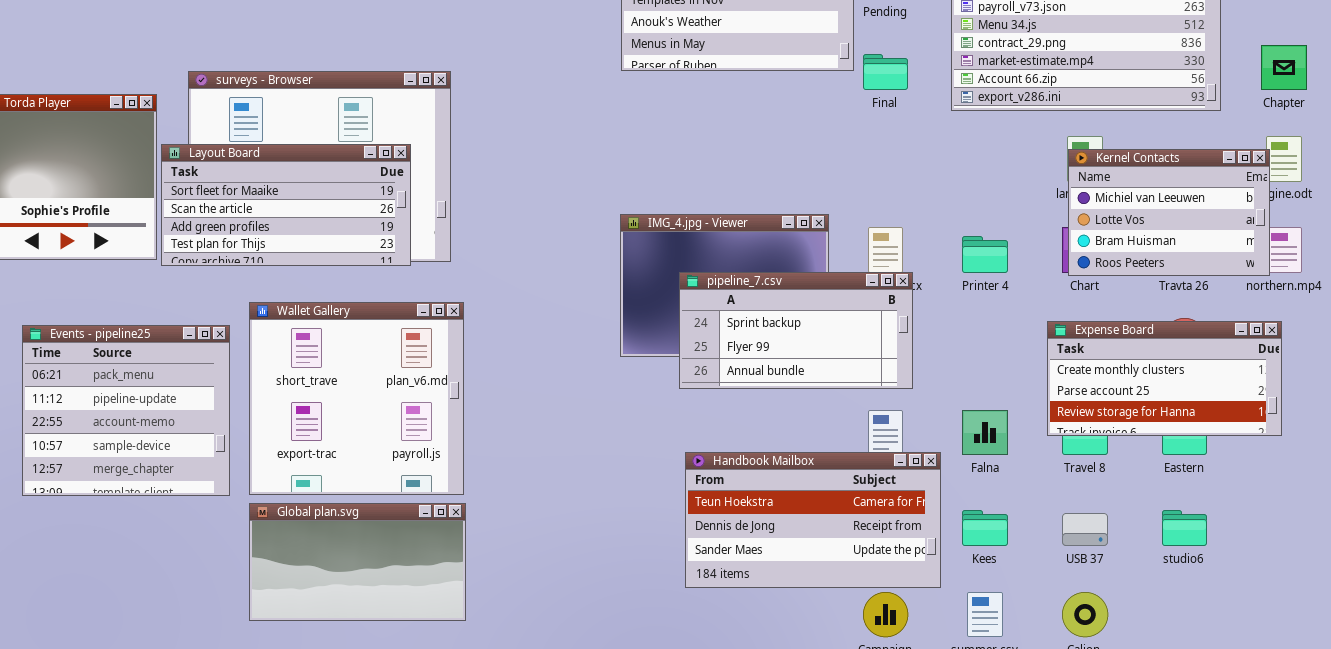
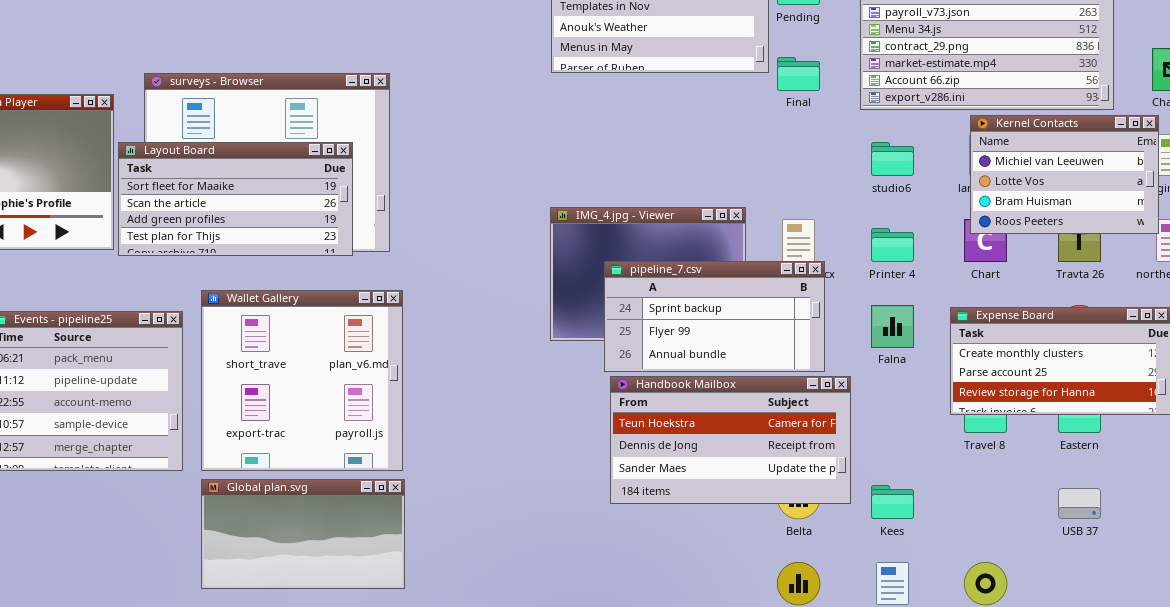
Kernel Contacts: [1068,149,1270,276] -> [970,115,1159,234], moved
Falna: [962,410,1008,455] -> [871,305,914,348], moved
Handbook Mailbox: [685,452,941,588] -> [610,376,851,504], moved
studio6: [1162,510,1207,546] -> [871,142,914,176], moved
USB 37: [1062,513,1108,546] -> [1058,488,1101,519], moved

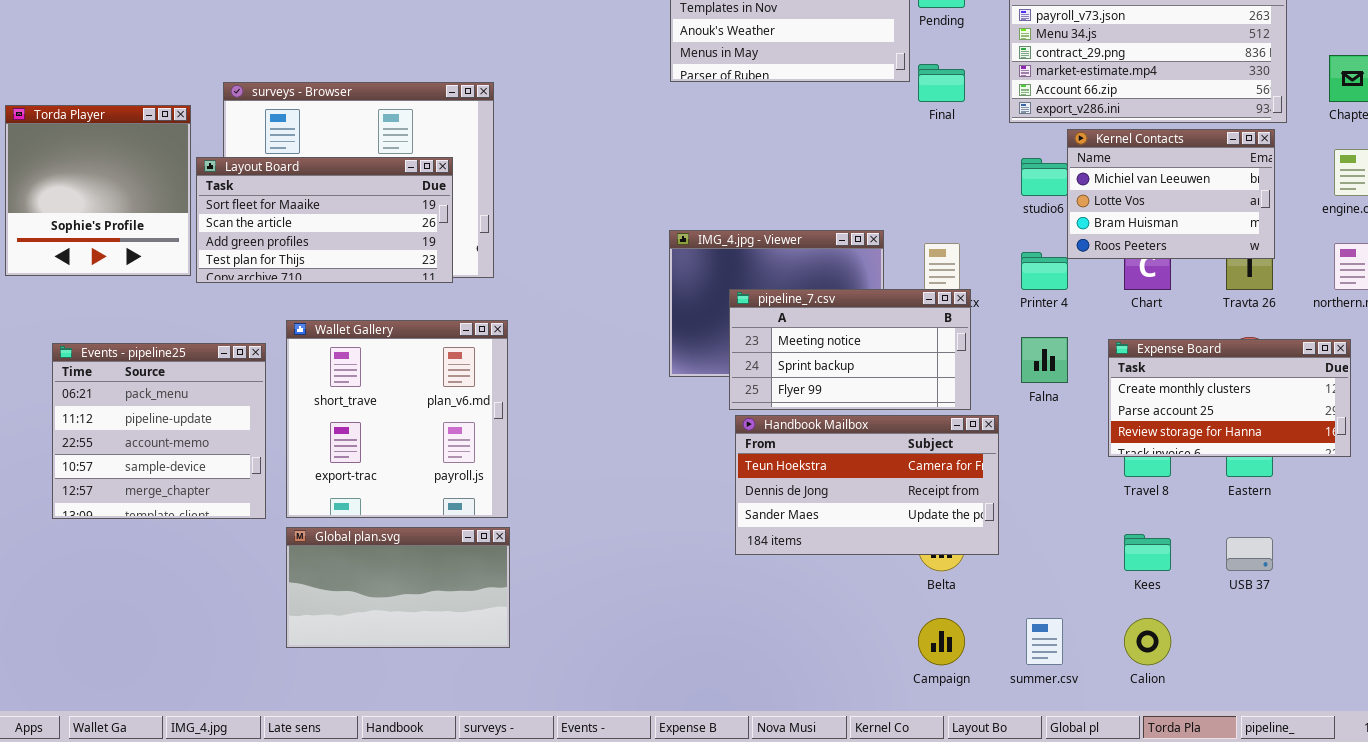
Kernel Contacts: [970,115,1159,234] -> [1067,129,1275,259], moved
pipeline_7.csv: [604,261,825,372] -> [729,289,971,410], scrolled up 1 row
Kees: [871,485,914,519] -> [1124,534,1171,571], moved

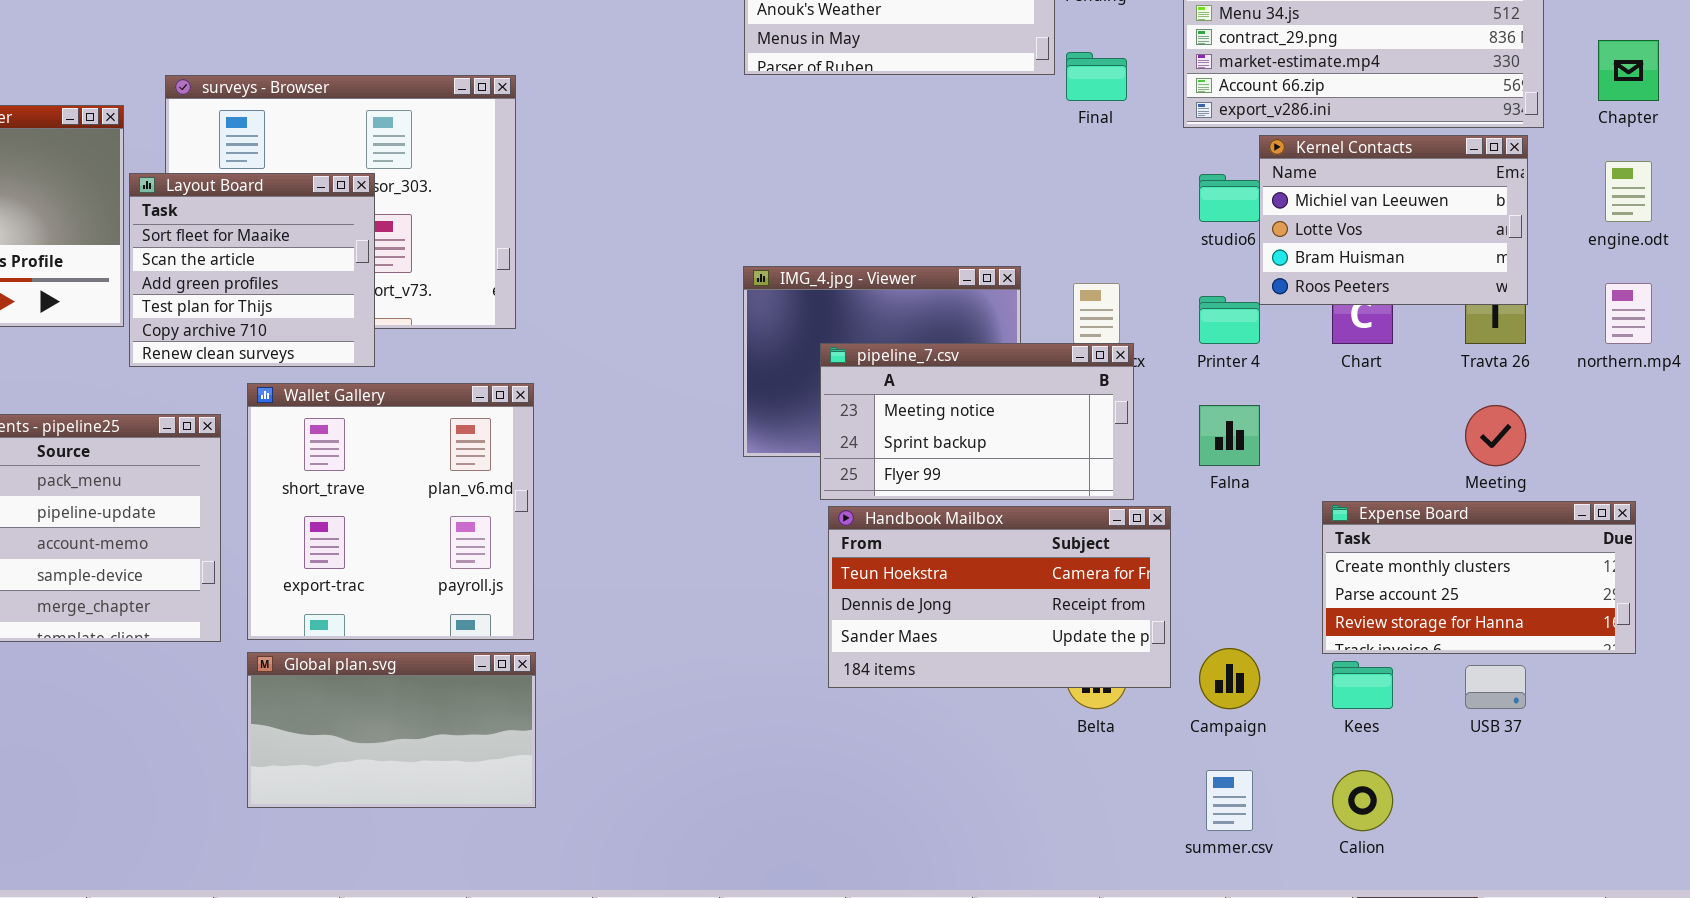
Layout Board: [196,157,453,283] -> [129,173,375,367], resized
Expense Board: [1108,339,1351,457] -> [1322,501,1636,654], moved
Campaign: [918,618,965,665] -> [1199,648,1260,709], moved

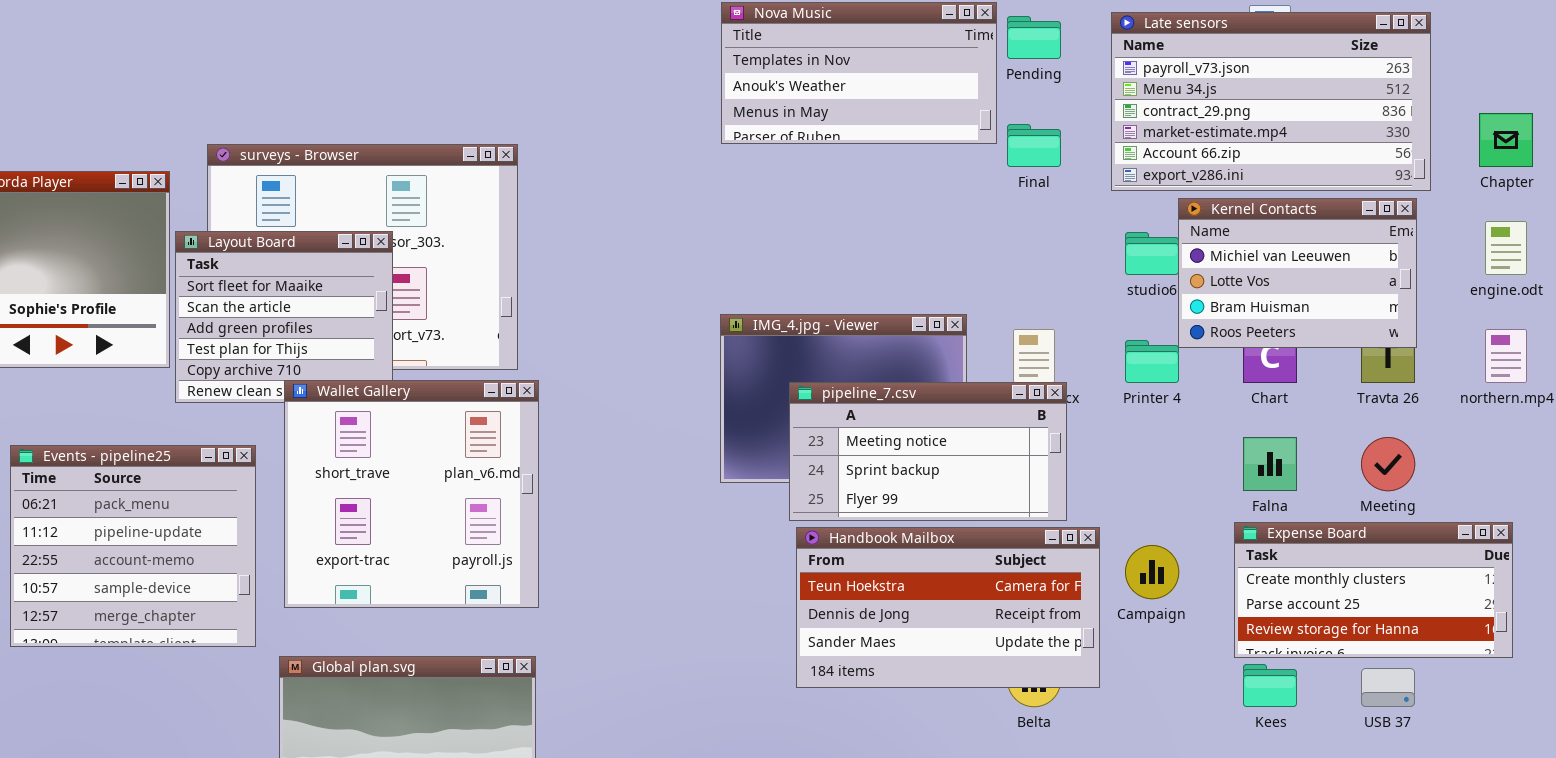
Wallet Gallery: [247,383,534,640] -> [284,380,539,608], moved
Falna: [1199,405,1260,466] -> [1243,437,1297,491], moved
Campaign: [1199,648,1260,709] -> [1125,545,1179,599], moved

